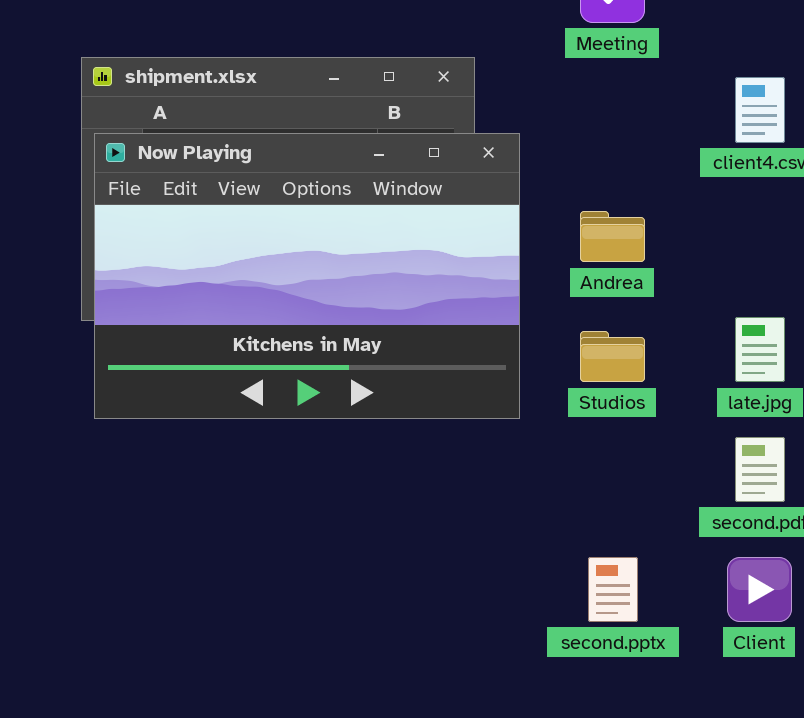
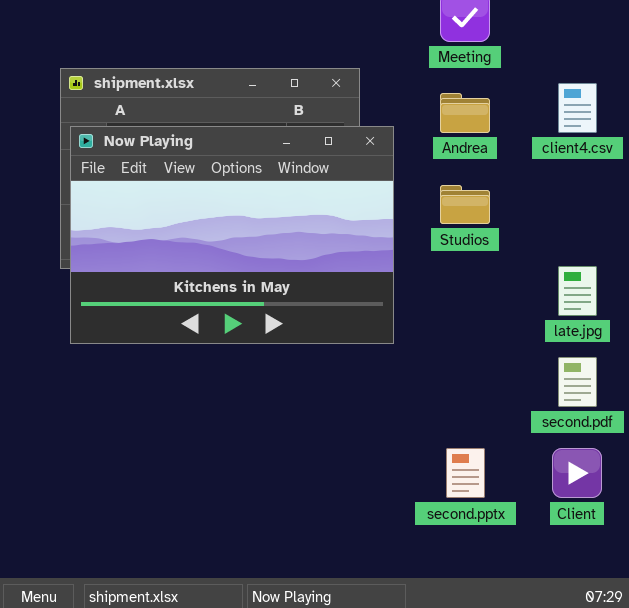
Andrea: [580,211,645,262] -> [440,93,490,133], moved
Studios: [580,331,645,382] -> [440,185,490,224], moved

